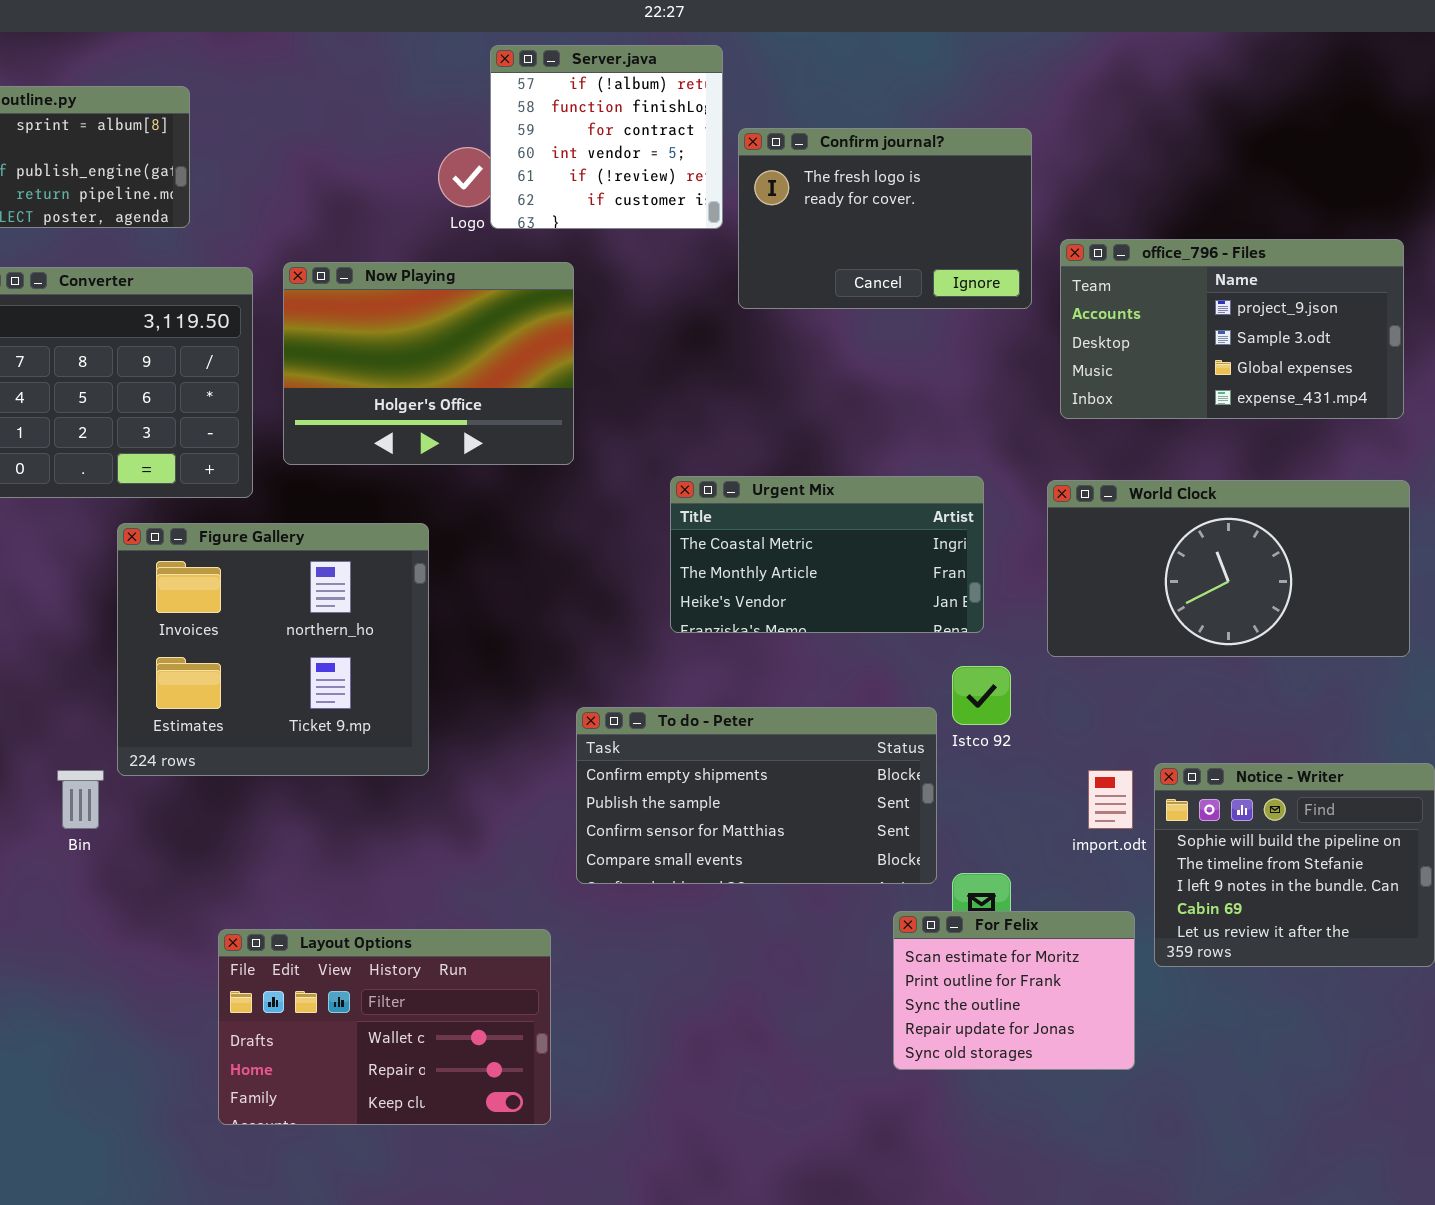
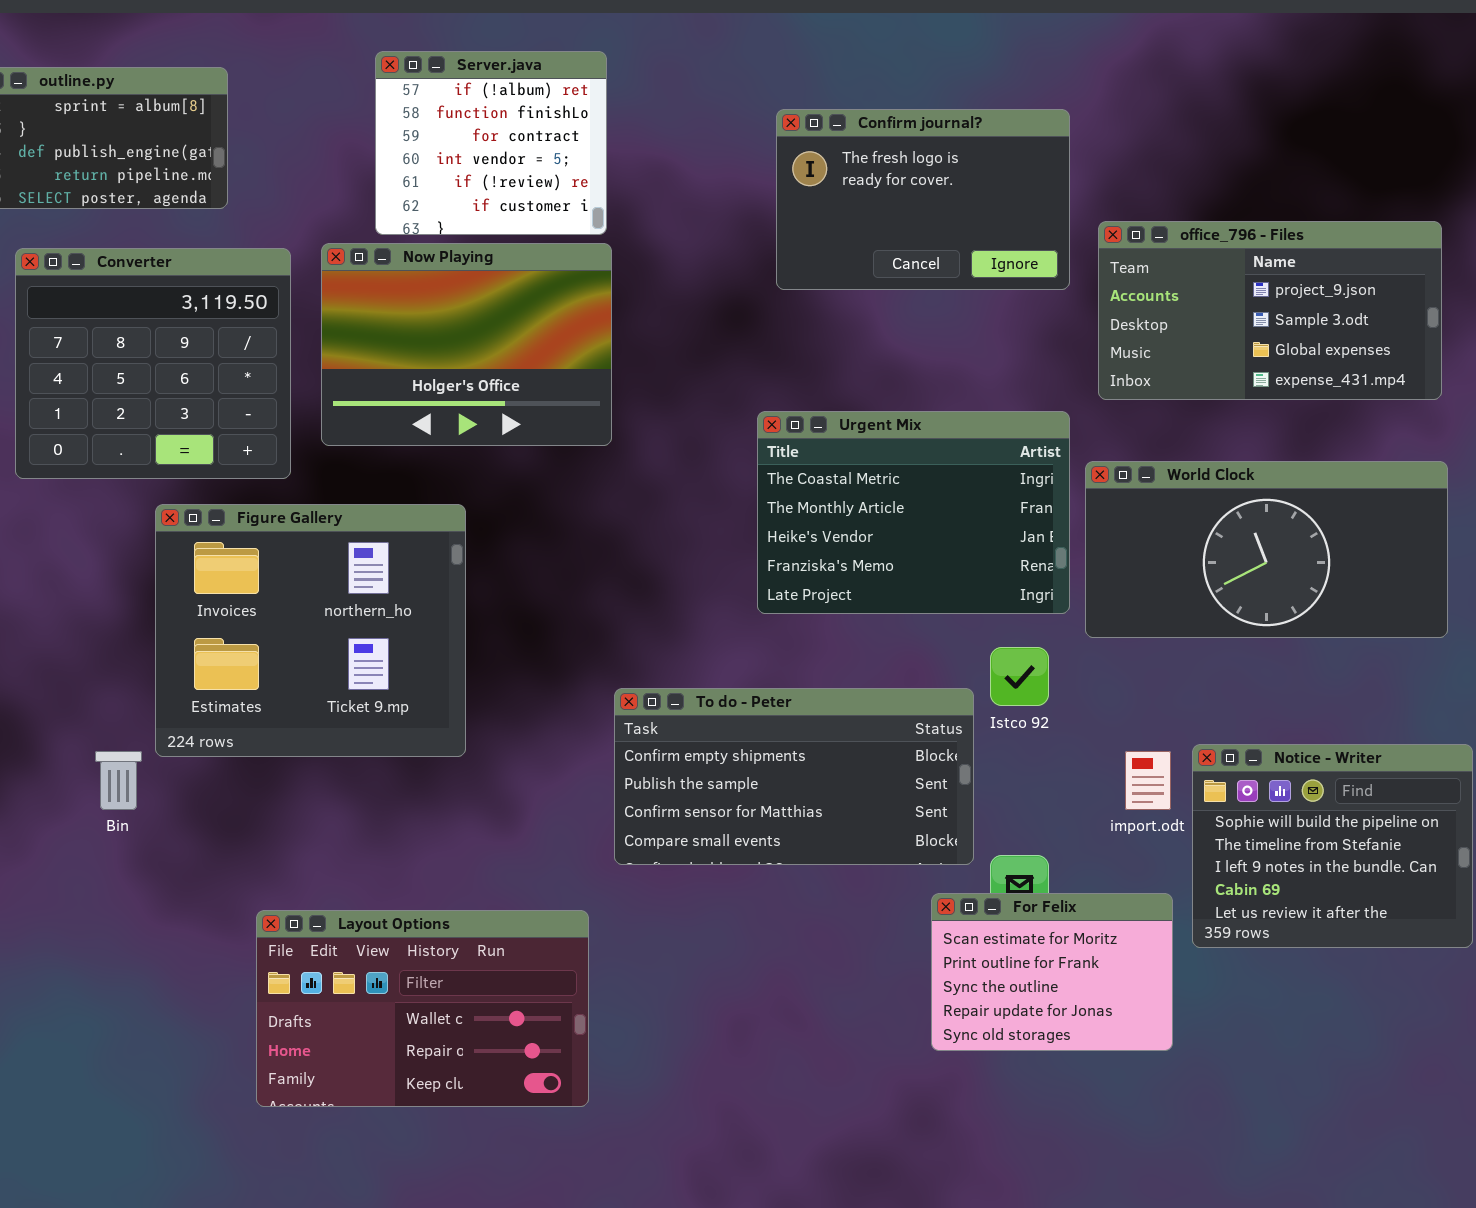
Server.java: [490,45,723,229] -> [375,51,607,235], moved
Urgent Mix: [670,476,984,633] -> [757,411,1070,614], moved, resized

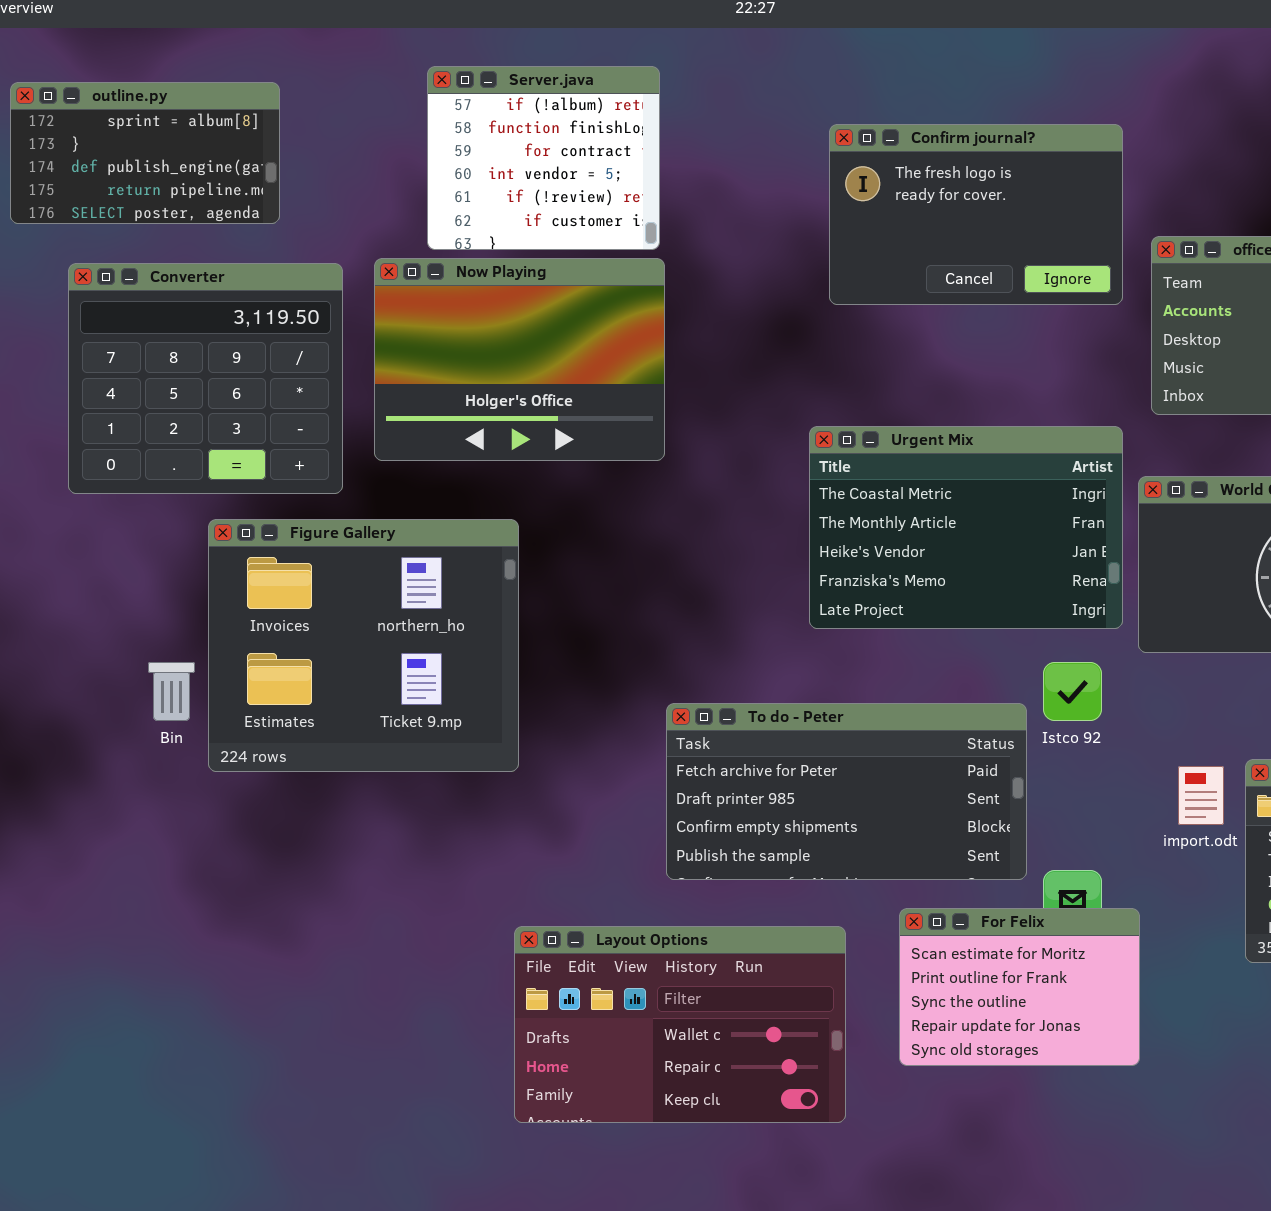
To do - Peter: [614,688,974,865] -> [666,703,1027,880], scrolled up 2 rows
Bin: [95,751,142,810] -> [148,662,195,721], moved
For Felix: [931,893,1173,1051] -> [899,908,1140,1066], moved
Layout Options: [256,910,589,1107] -> [514,926,846,1123], moved

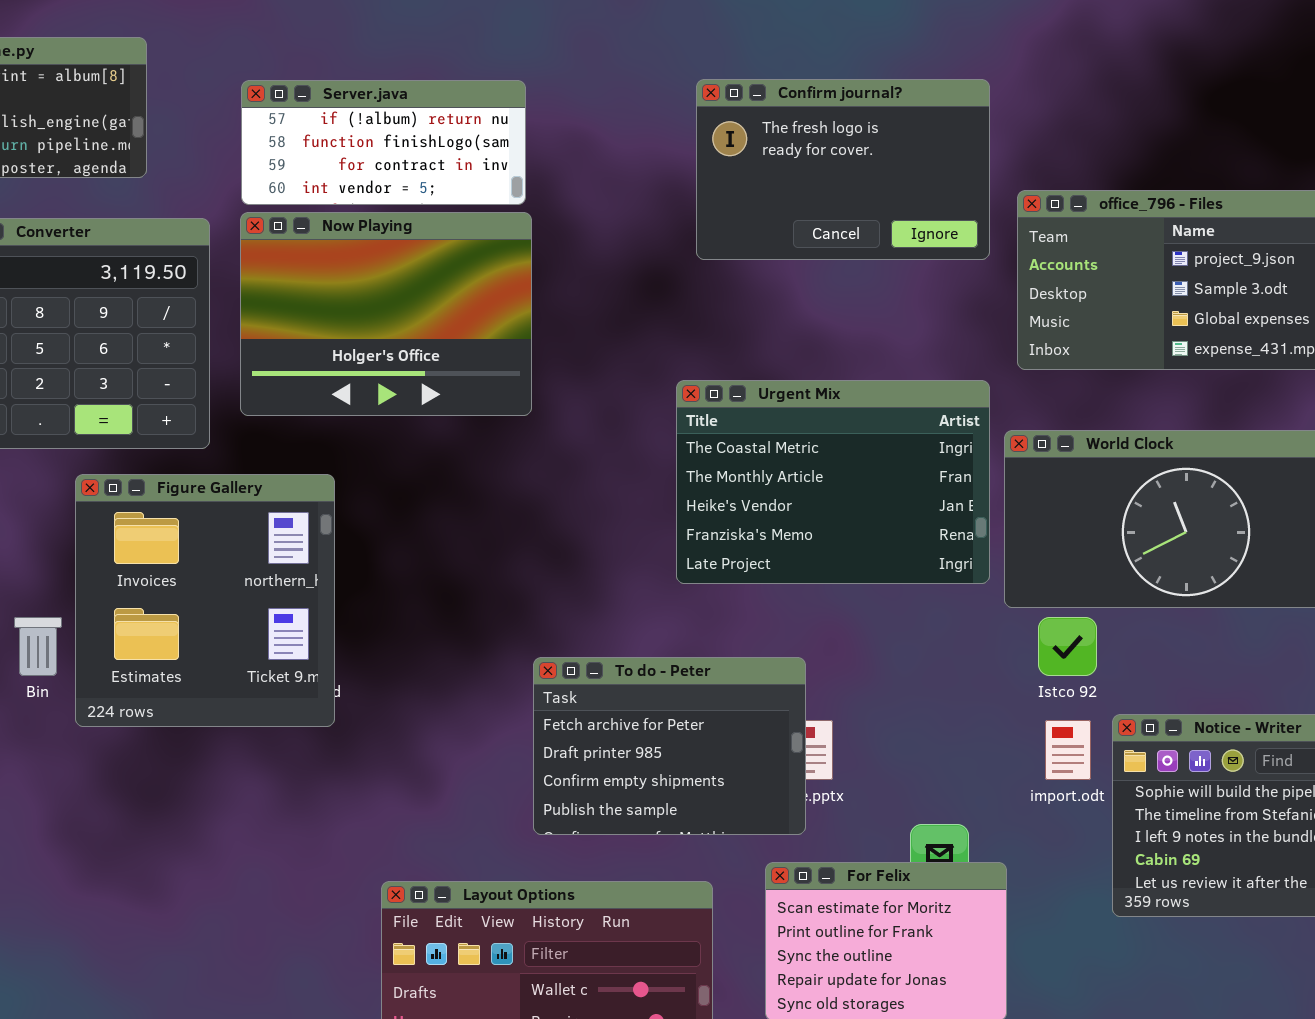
Server.java: [427,66,660,250] -> [241,80,526,205], resized
Figure Gallery: [208,519,519,772] -> [75,474,335,727], resized
Istco 92: [1043,662,1102,721] -> [1038,617,1097,676], moved
To do - Peter: [666,703,1027,880] -> [533,657,806,835], resized

